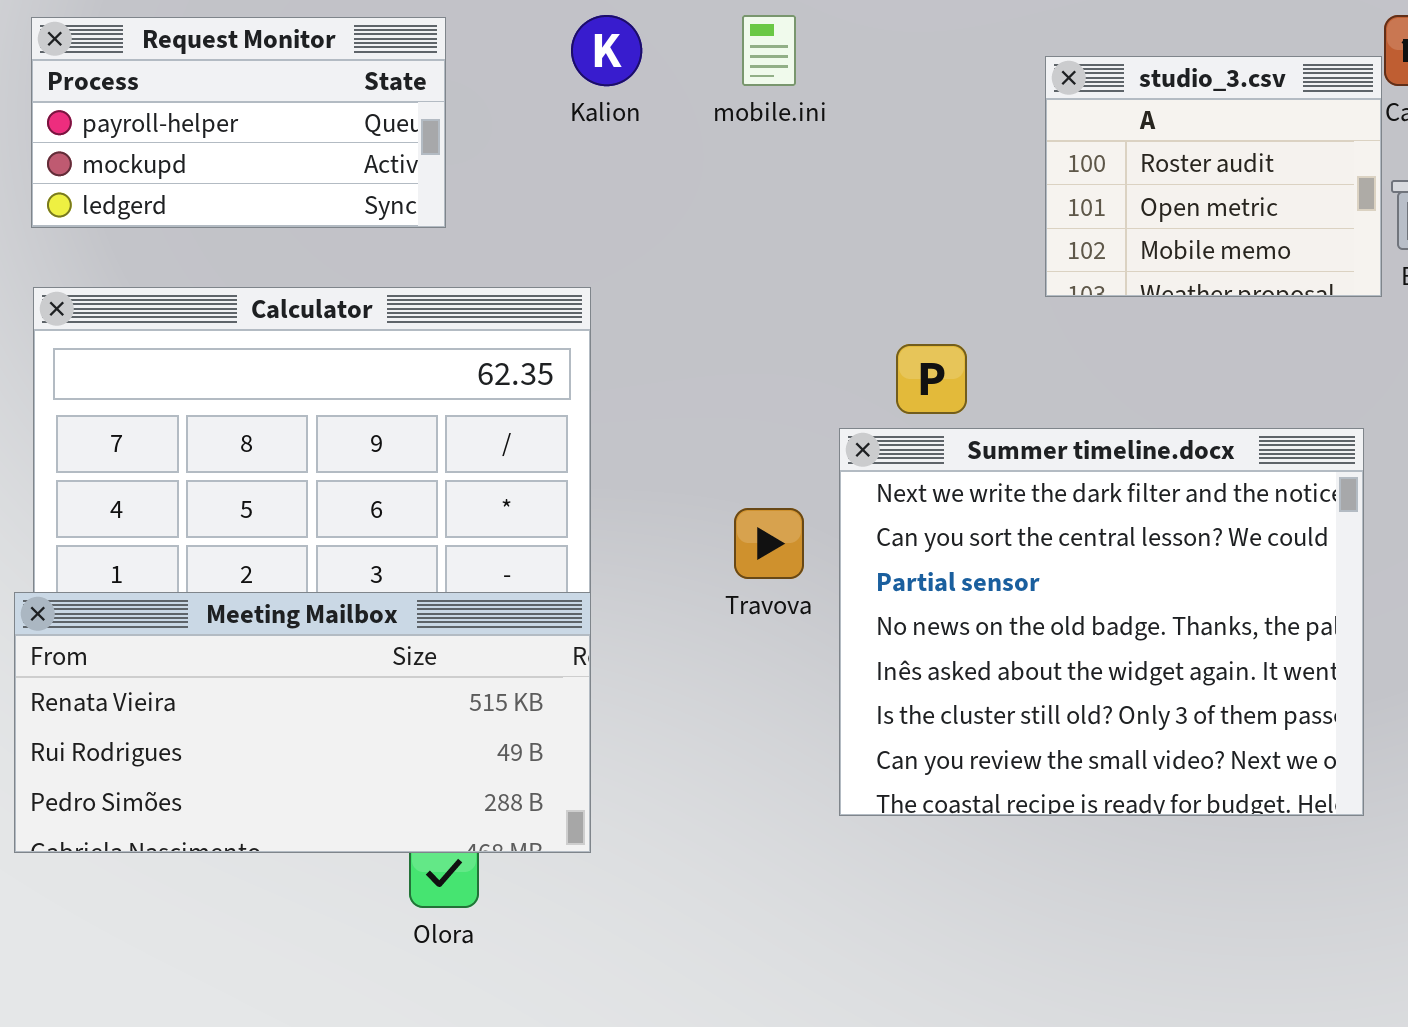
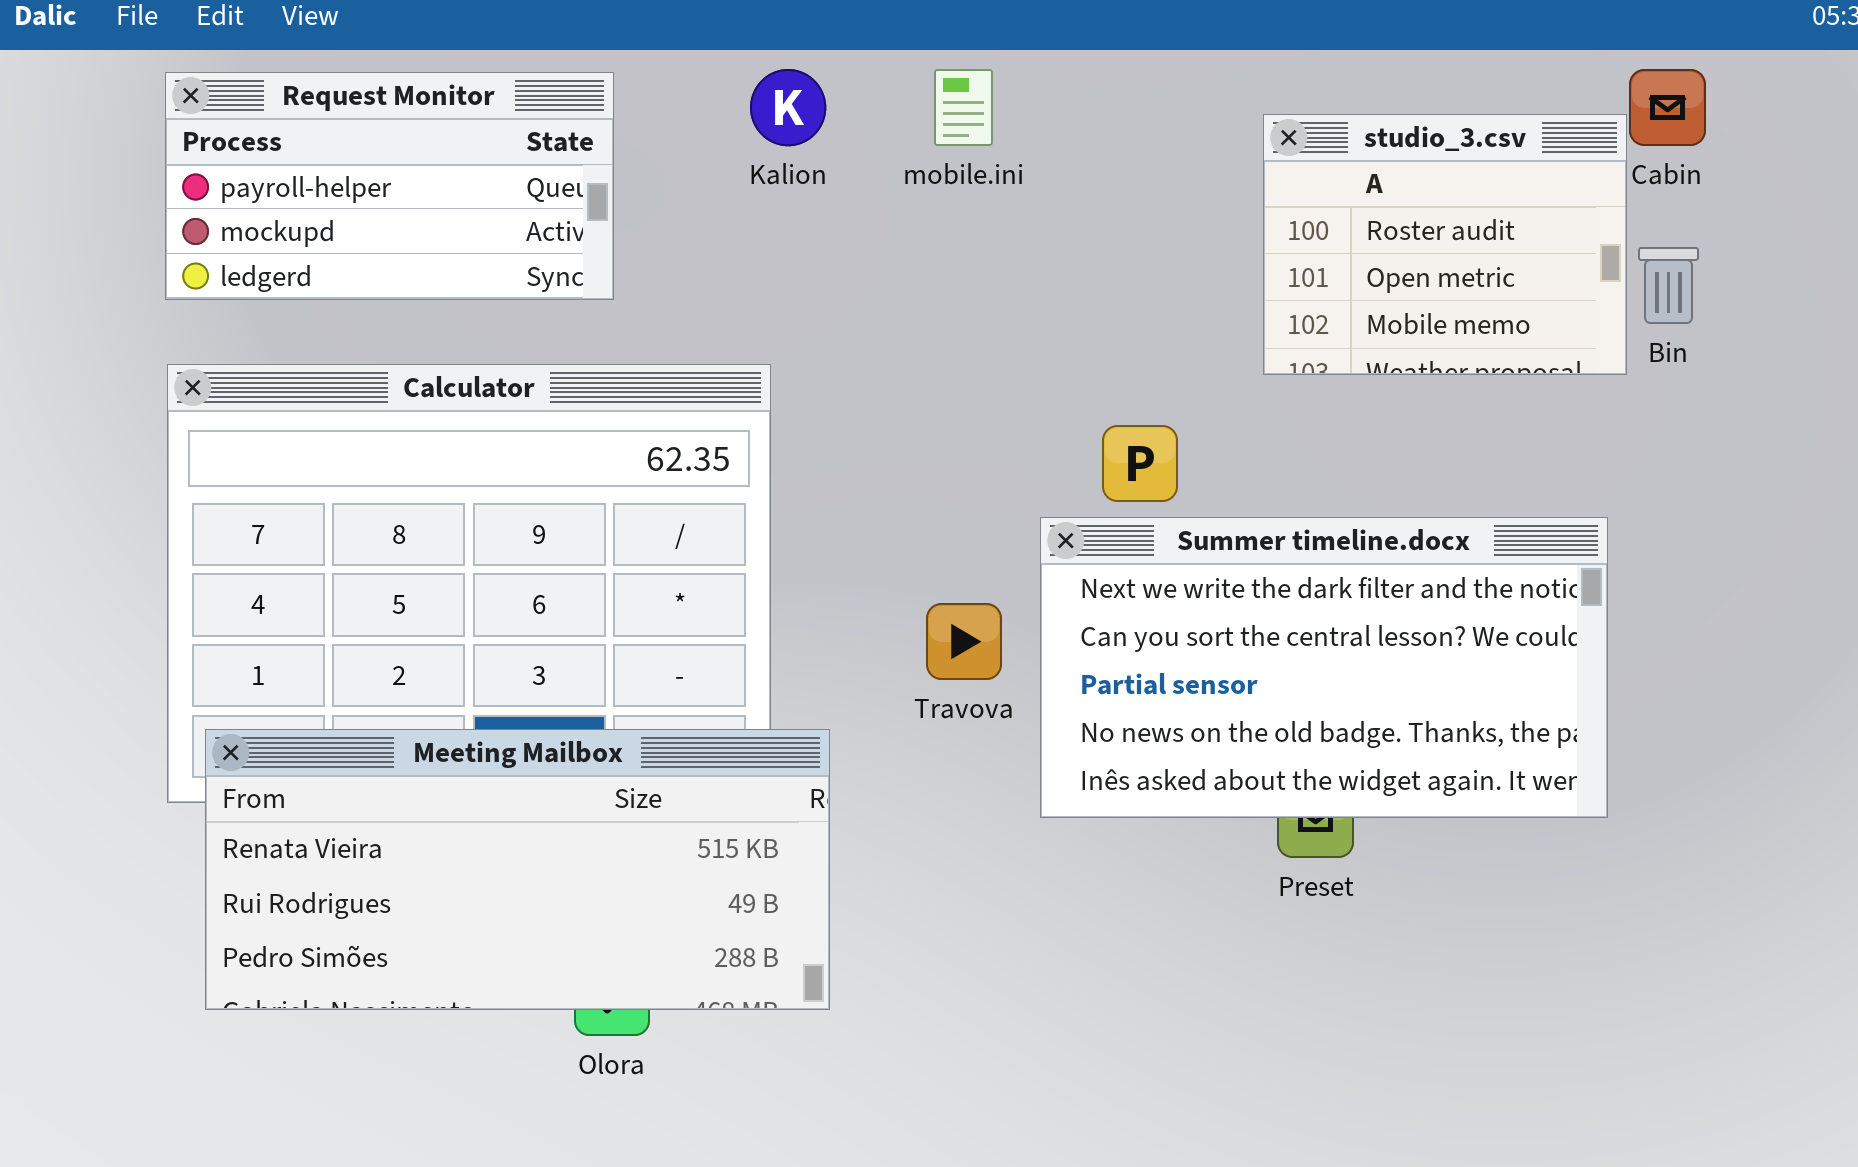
Summer timeline.docx: [839,428,1364,816] -> [1040,517,1608,818], resized
Meeting Mailbox: [14,592,591,853] -> [205,729,830,1010], moved

